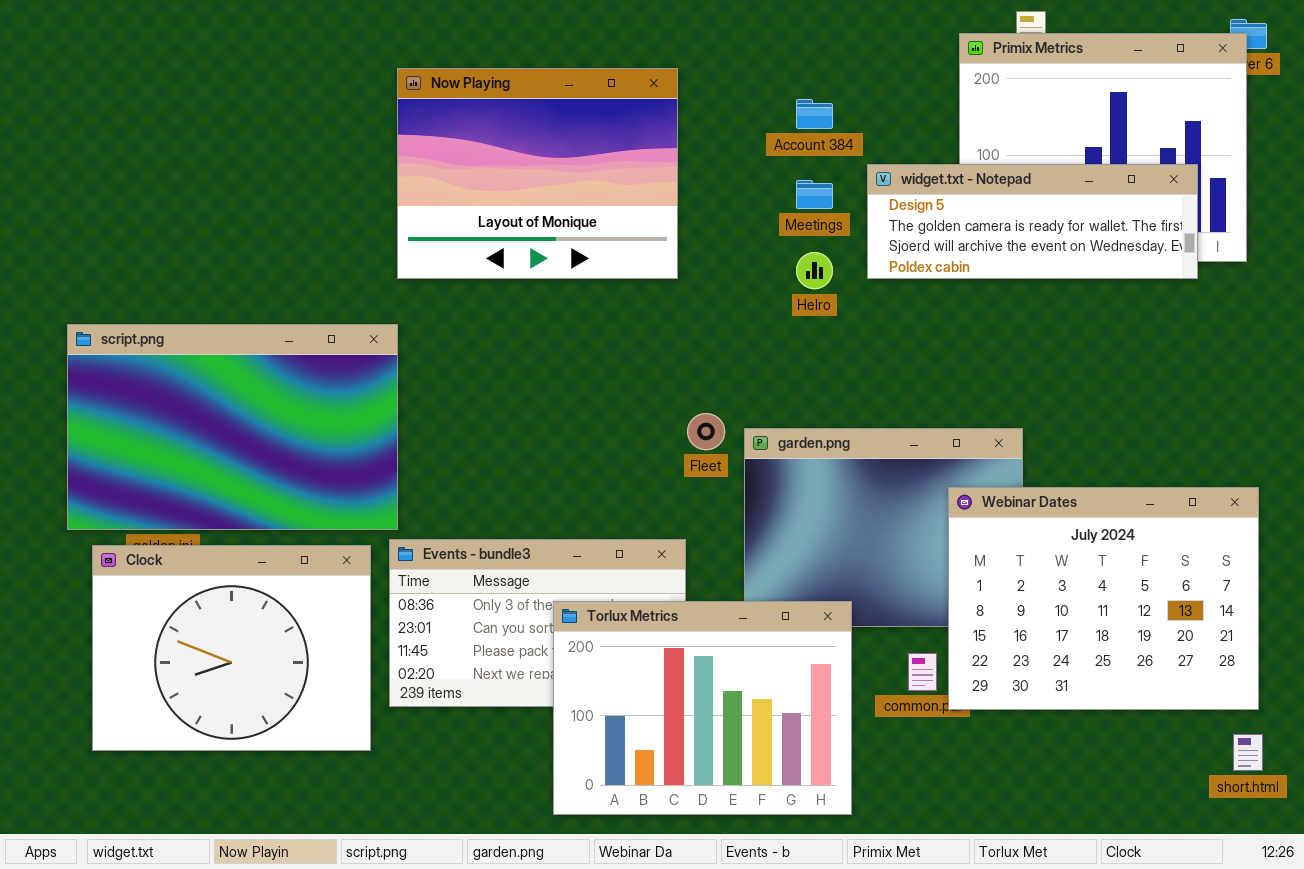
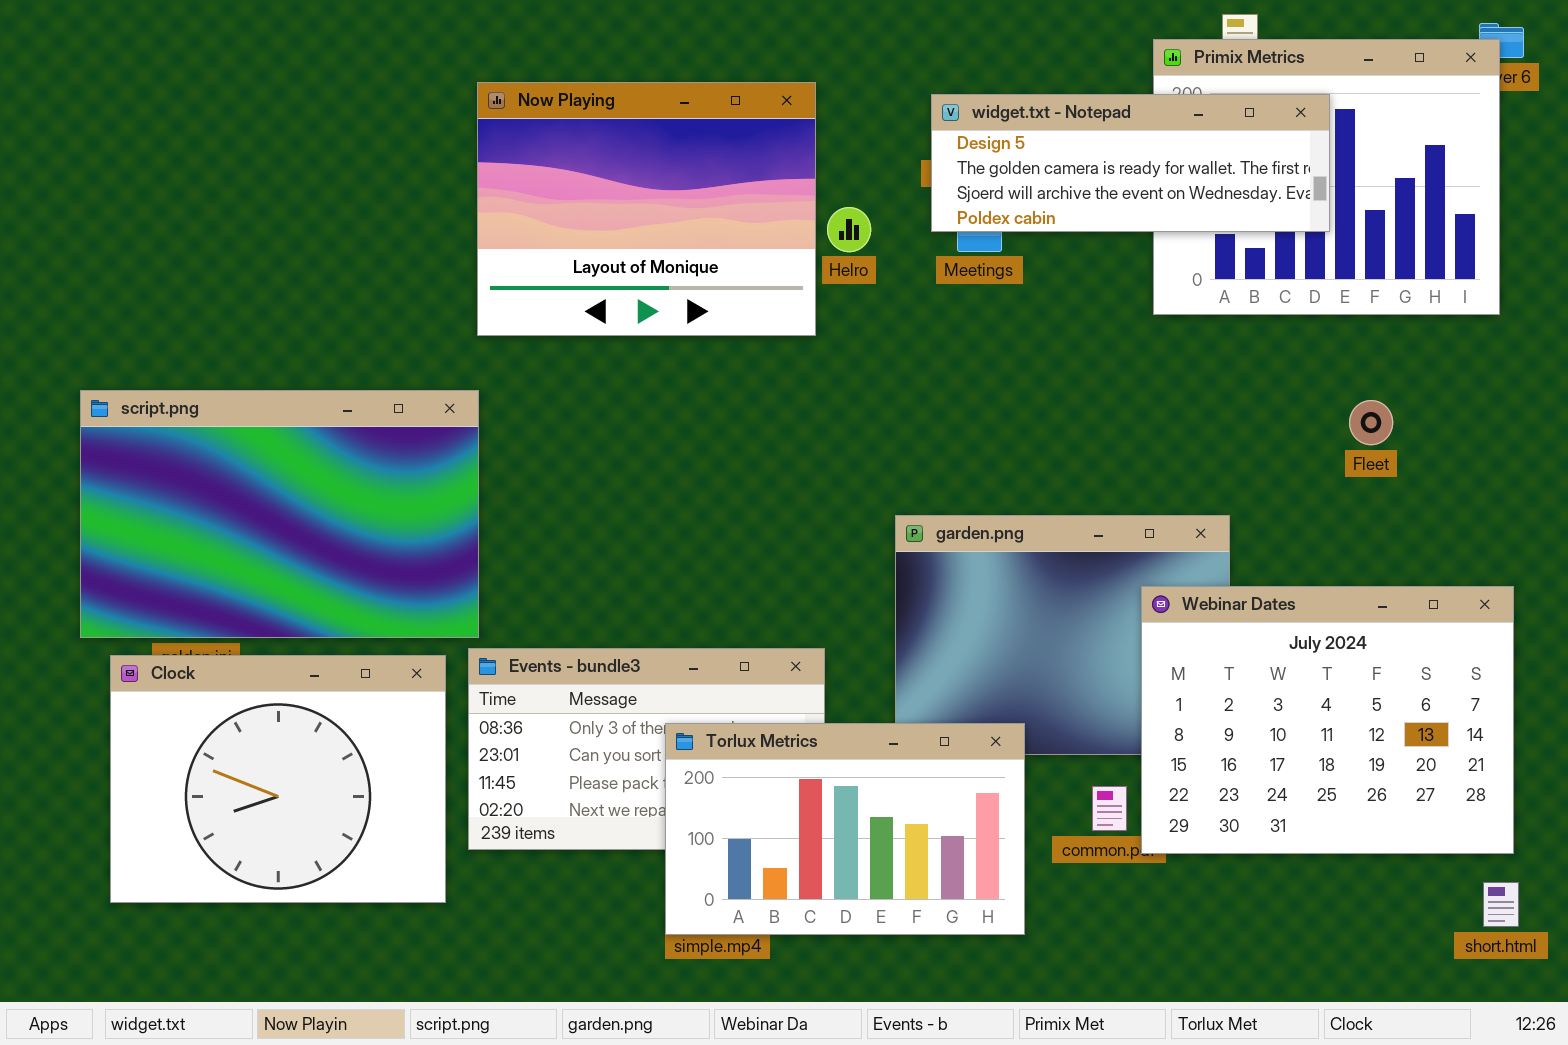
widget.txt - Notepad: [867,164,1198,279] -> [931,94,1330,232], moved
Helro: [796,252,833,289] -> [827,207,871,252], moved
Fleet: [687,413,725,450] -> [1349,400,1393,445], moved
Torlux Metrics: [553,601,852,815] -> [665,723,1025,935], resized

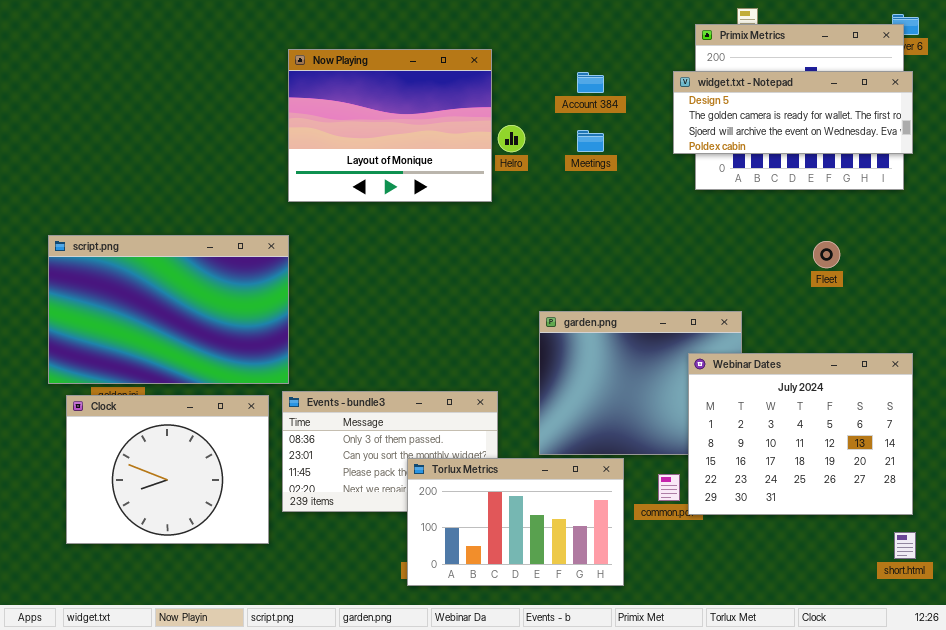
widget.txt - Notepad: [931,94,1330,232] -> [673,71,913,154], moved
Torlux Metrics: [665,723,1025,935] -> [407,458,624,586], moved

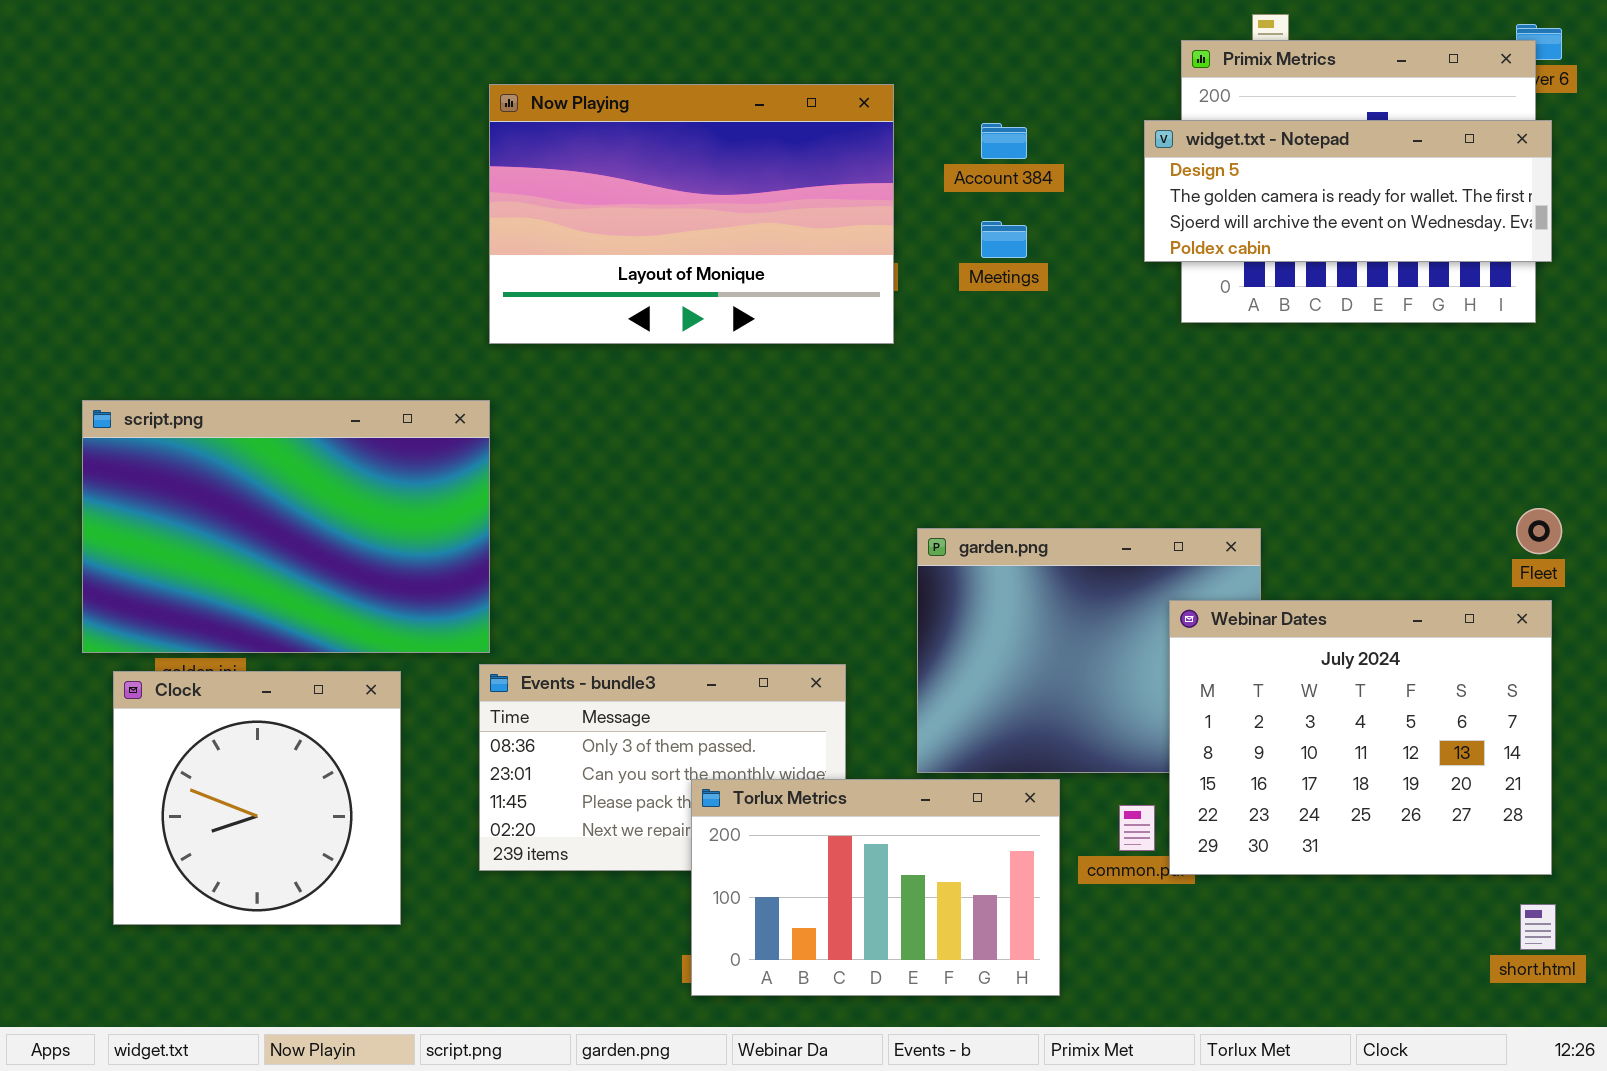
Now Playing: [288,49,492,202] -> [489,84,894,344], resized
Fleet: [813,241,840,268] -> [1516,508,1562,554], moved
Clock: [66,395,269,544] -> [113,671,401,925], resized

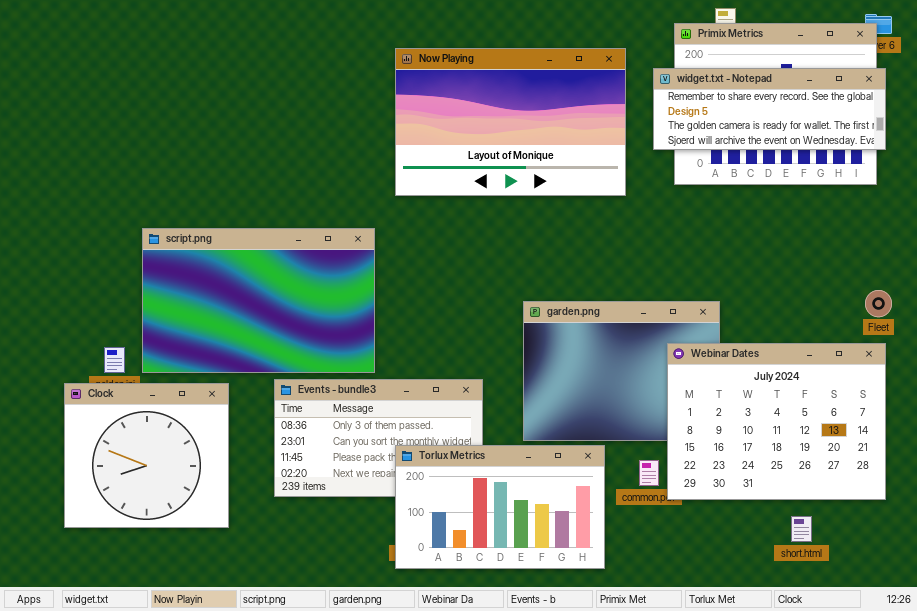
Now Playing: [489,84,894,344] -> [395,48,626,196], moved
widget.txt - Notepad: [1144,120,1552,262] -> [653,68,886,150], scrolled up 1 row
script.png: [82,400,490,653] -> [142,228,375,373], moved
short.html: [1520,904,1556,950] -> [791,516,812,542], moved

